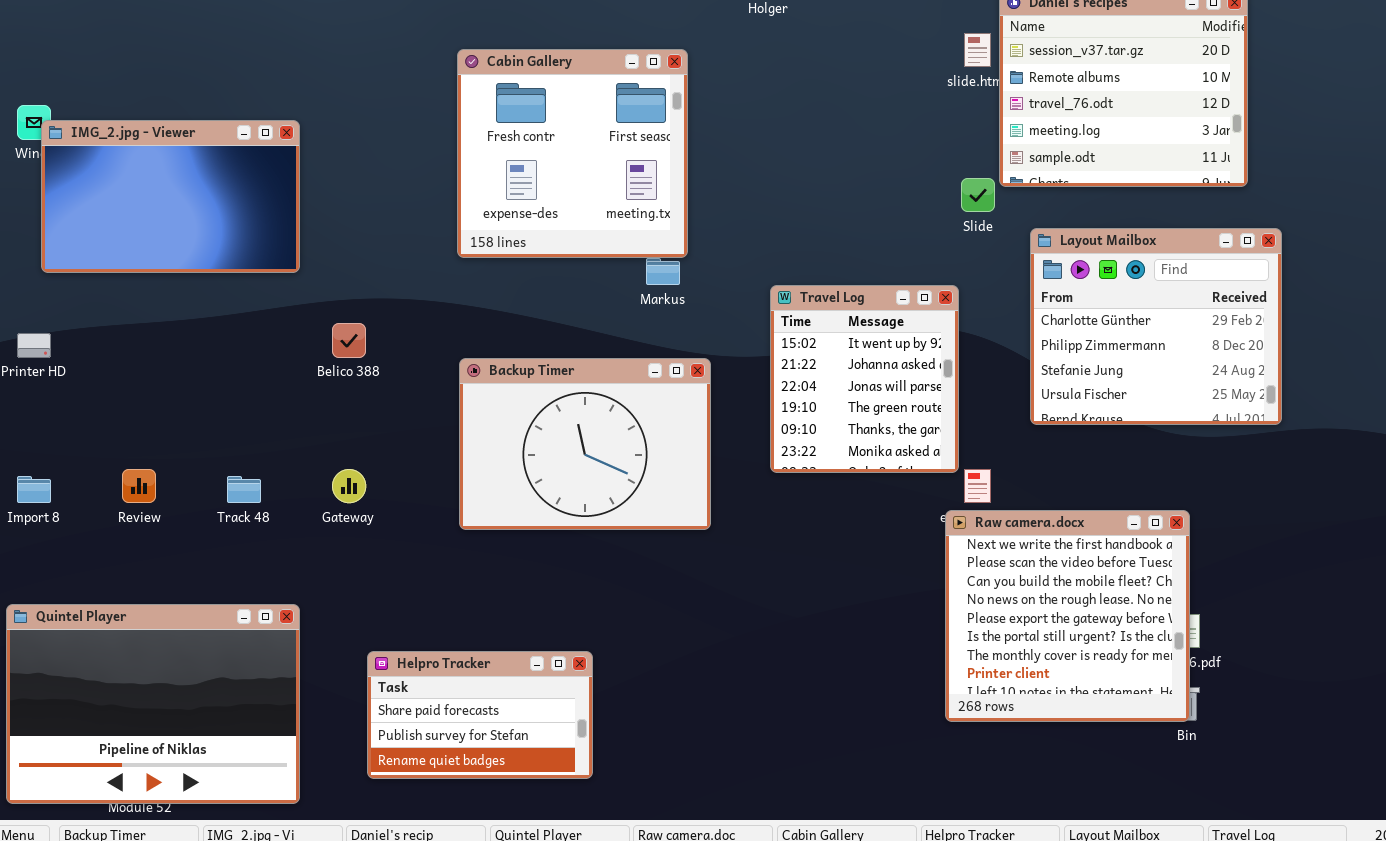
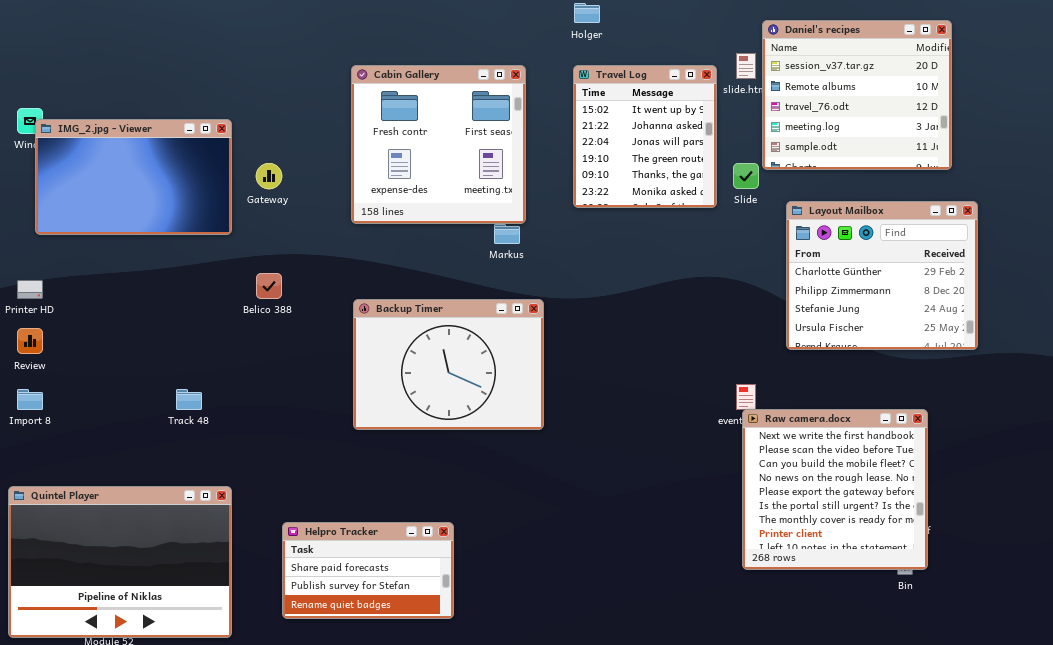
Travel Log: [770,285,959,473] -> [573,65,717,208], moved
Review: [122,469,156,503] -> [17,328,43,354], moved
Gateway: [332,469,366,503] -> [256,163,282,189], moved
Raw camera.docx: [945,510,1190,722] -> [742,409,928,570], moved

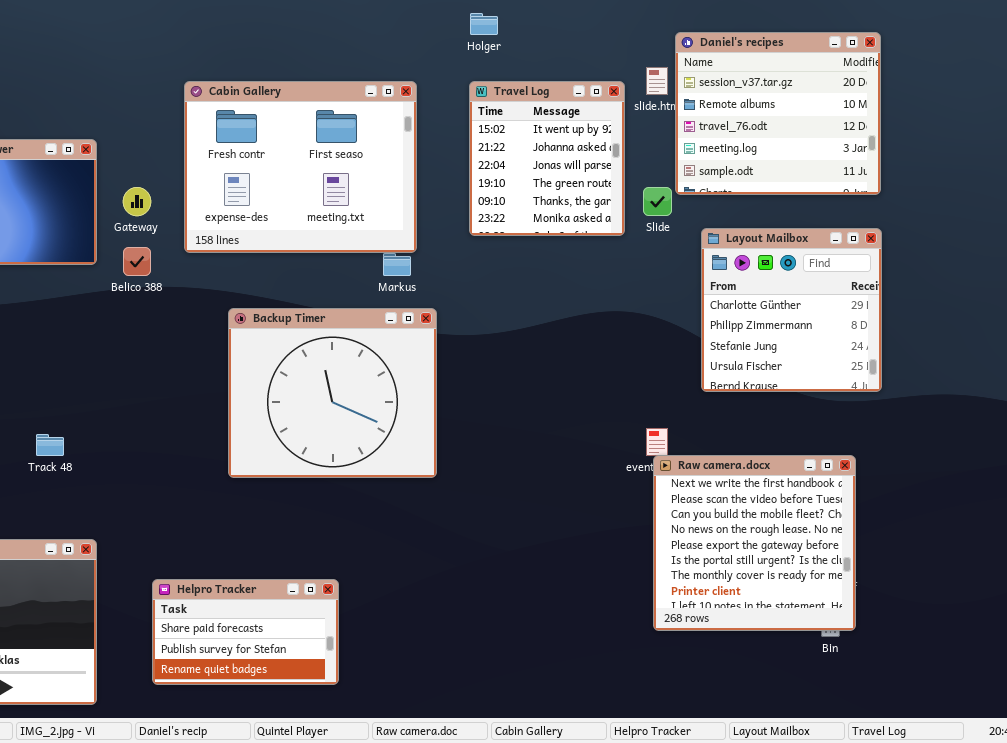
Cabin Gallery: [351,65,526,224] -> [184,81,417,253], resized
Layout Mailbox: [786,201,978,350] -> [701,228,882,392], resized
Belico 388: [256,273,282,299] -> [123,247,151,276], moved
Backup Timer: [353,299,544,430] -> [228,308,437,478], resized

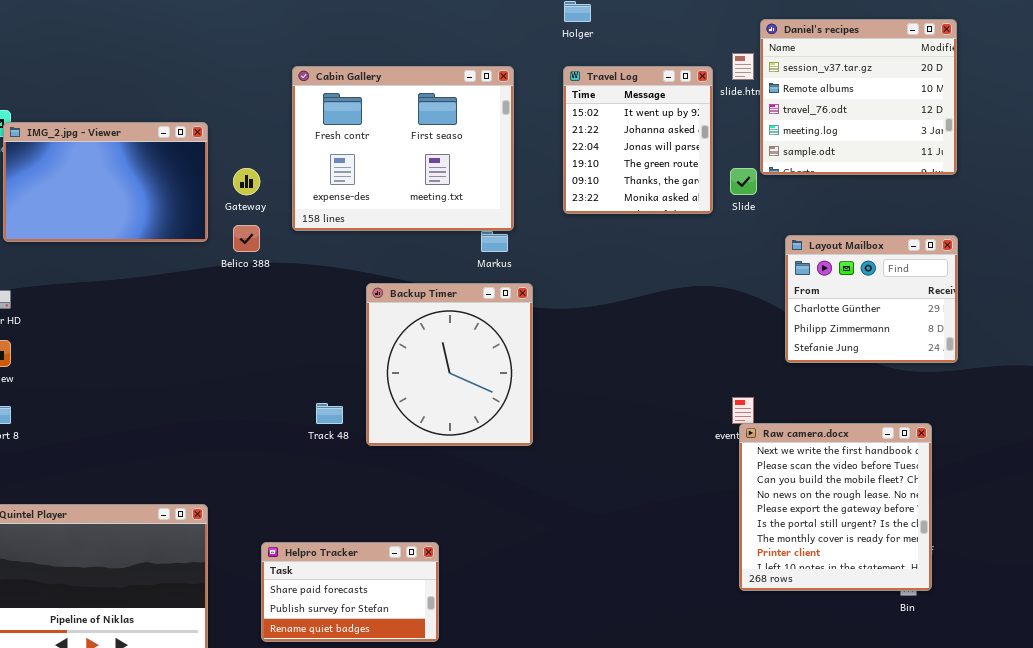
Layout Mailbox: [701,228,882,392] -> [785,235,958,363], resized
Backup Timer: [228,308,437,478] -> [366,283,533,446], resized
Track 48: [36,434,64,456] -> [316,403,343,424], moved

